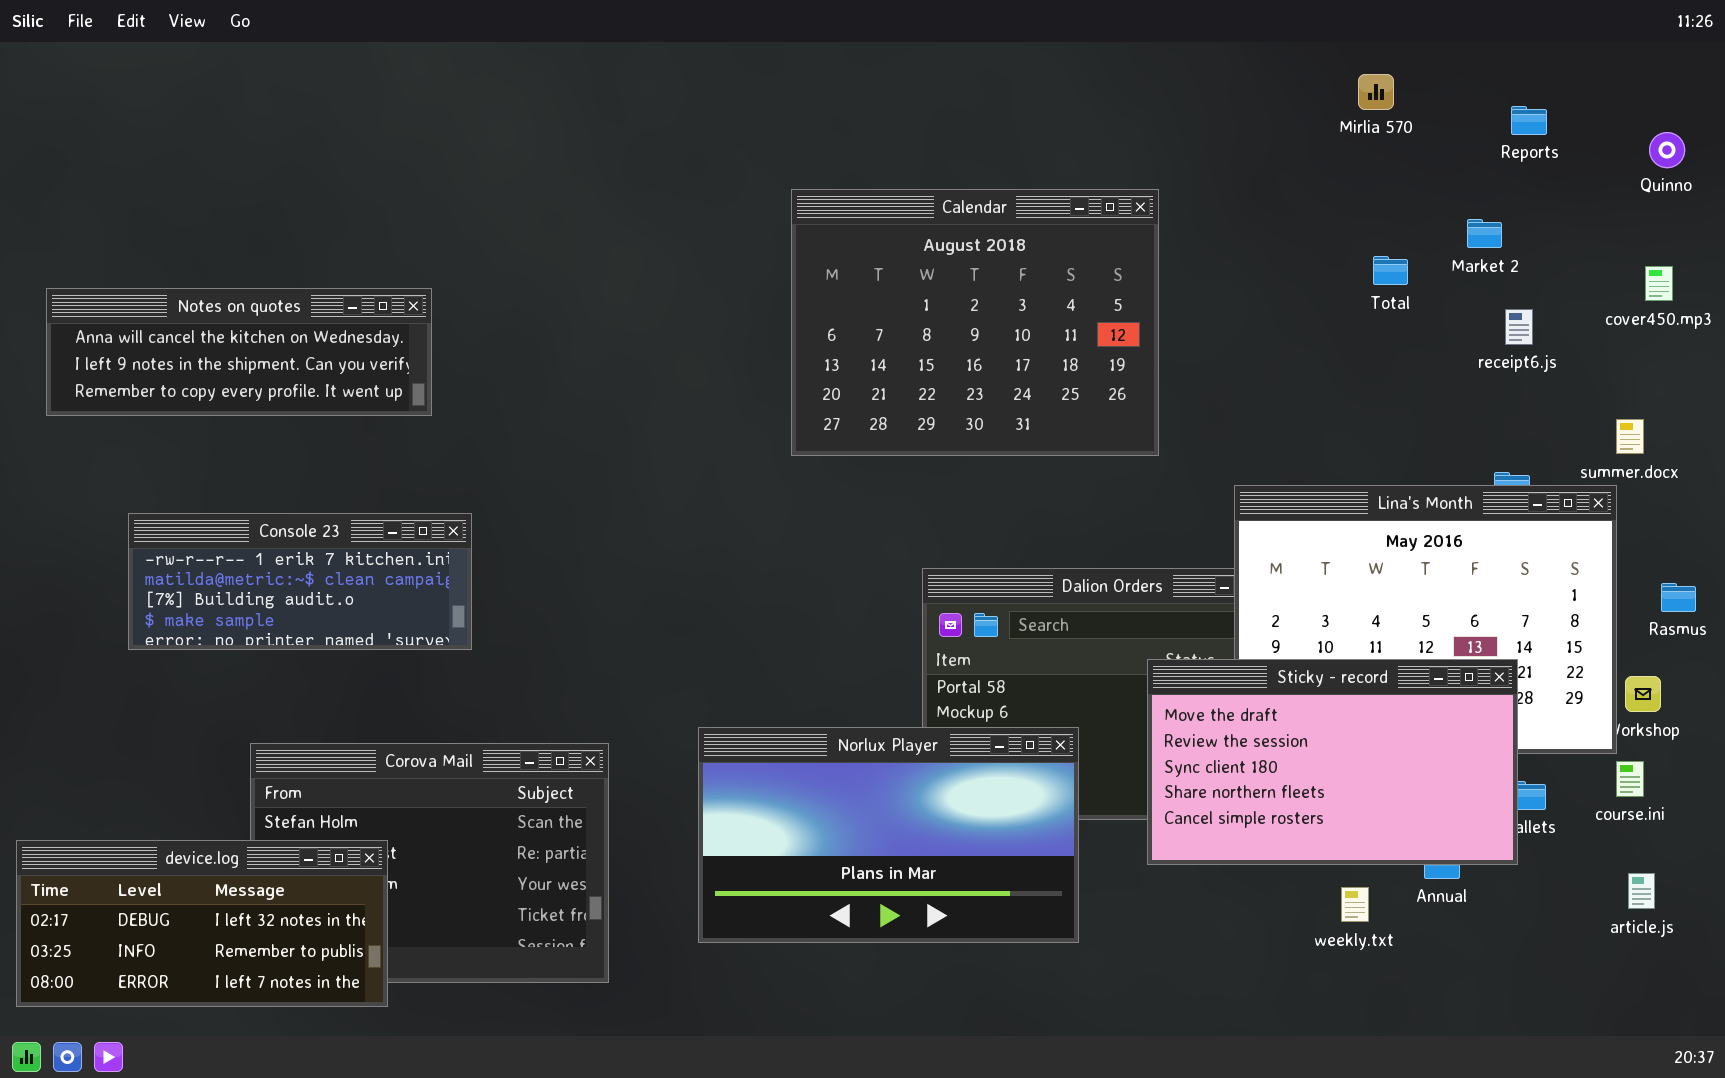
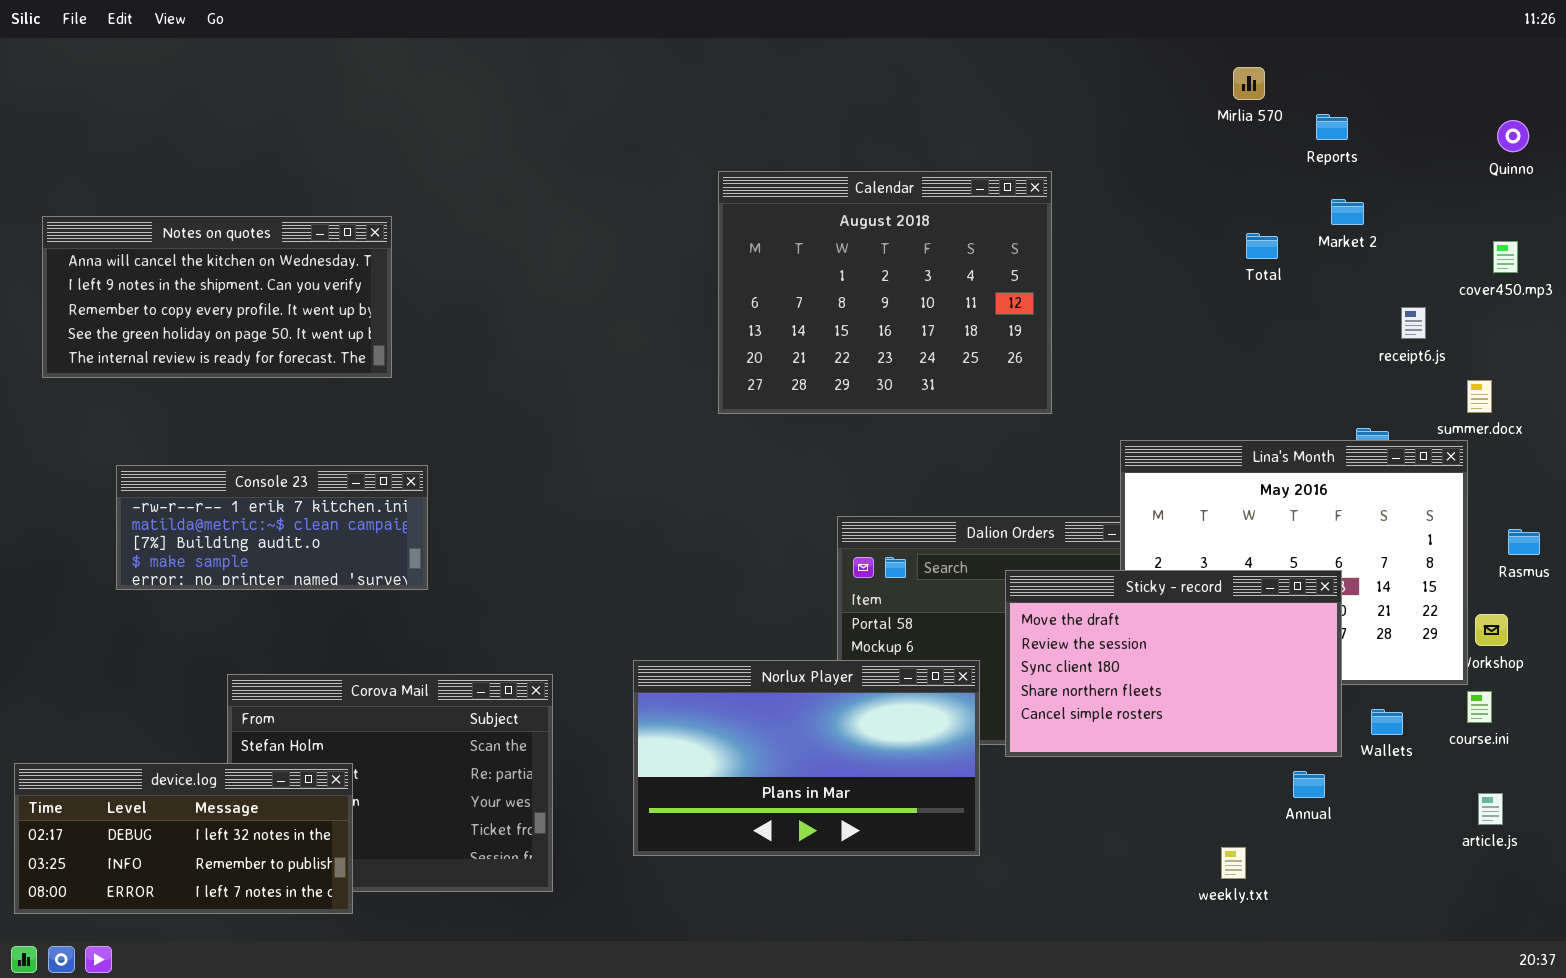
Reports: [1511,106,1547,135] -> [1316,114,1348,140], moved
Notes on quotes: [46,288,432,416] -> [42,216,392,378], resized
receipt6.js: [1505,309,1533,345] -> [1401,307,1426,339], moved
Sticky - record: [1147,659,1518,865] -> [1005,570,1342,757], moved
weekly.txt: [1341,887,1369,922] -> [1221,847,1246,879], moved

